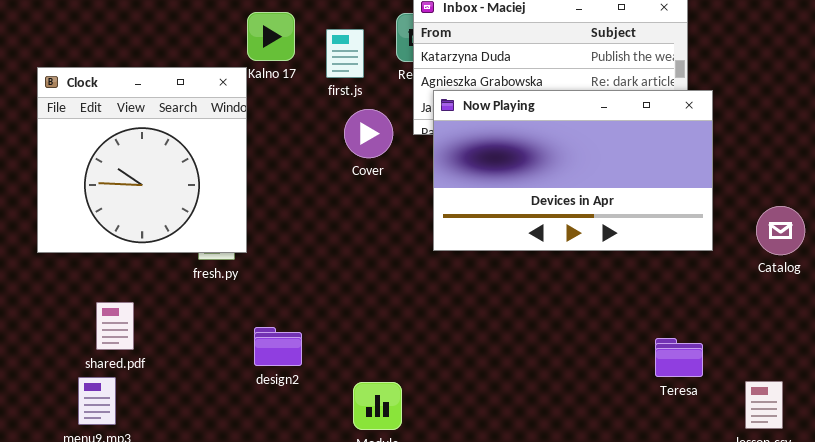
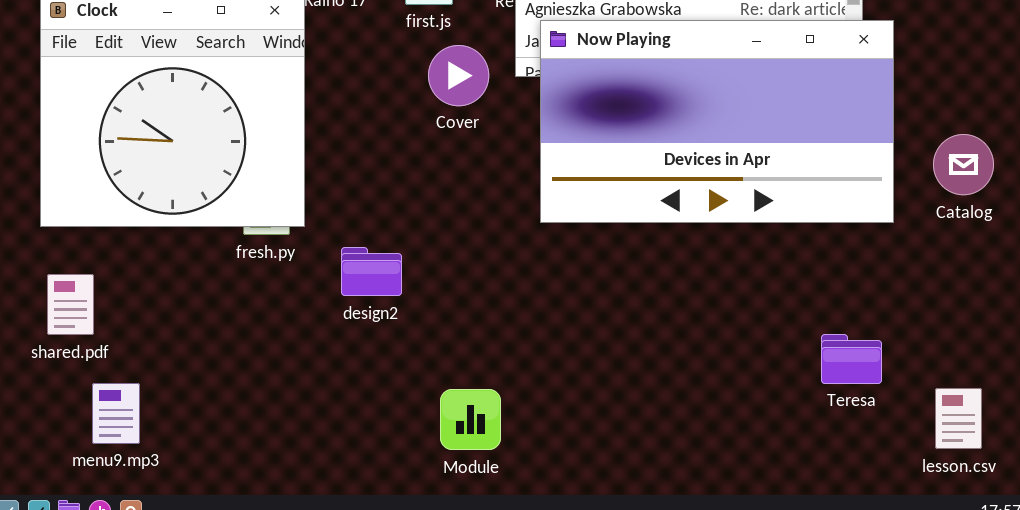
Catalog: [756,206,805,255] -> [933,134,994,195], moved
shared.pdf: [96,302,134,350] -> [47,274,94,335], moved
design2: [254,327,302,366] -> [341,247,402,296], moved

